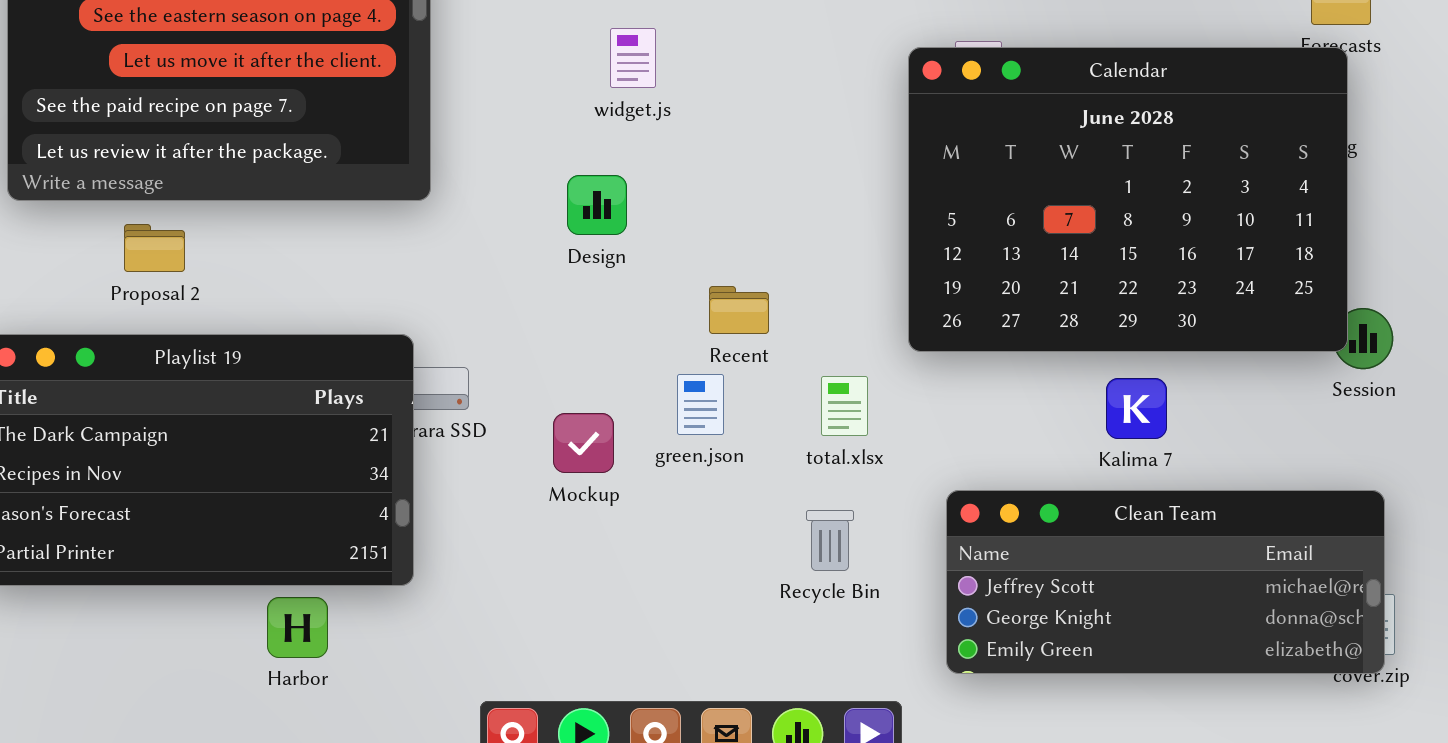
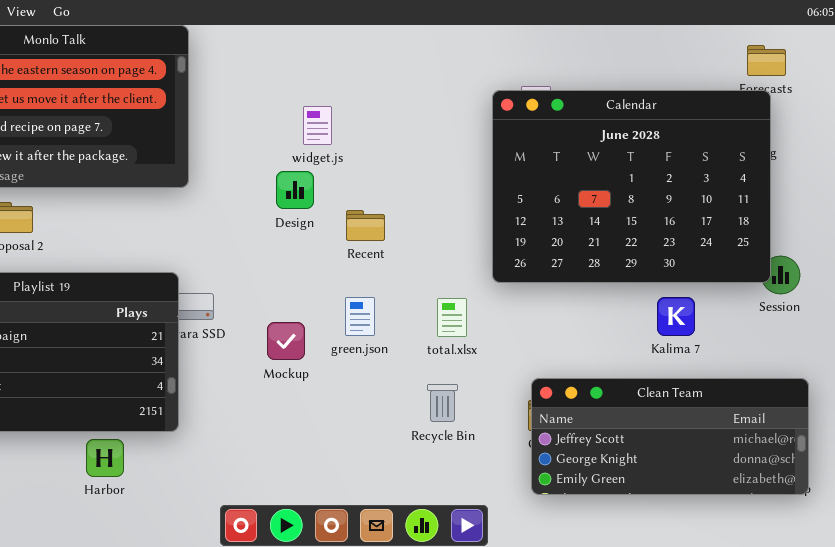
widget.js: [610,28,656,88] -> [303,106,332,145], moved
Recent: [709,286,769,334] -> [346,210,385,241], moved
Kalima 7: [1106,378,1167,439] -> [657,297,695,336], moved
Clean Team: [946,490,1385,674] -> [531,378,809,495], moved

